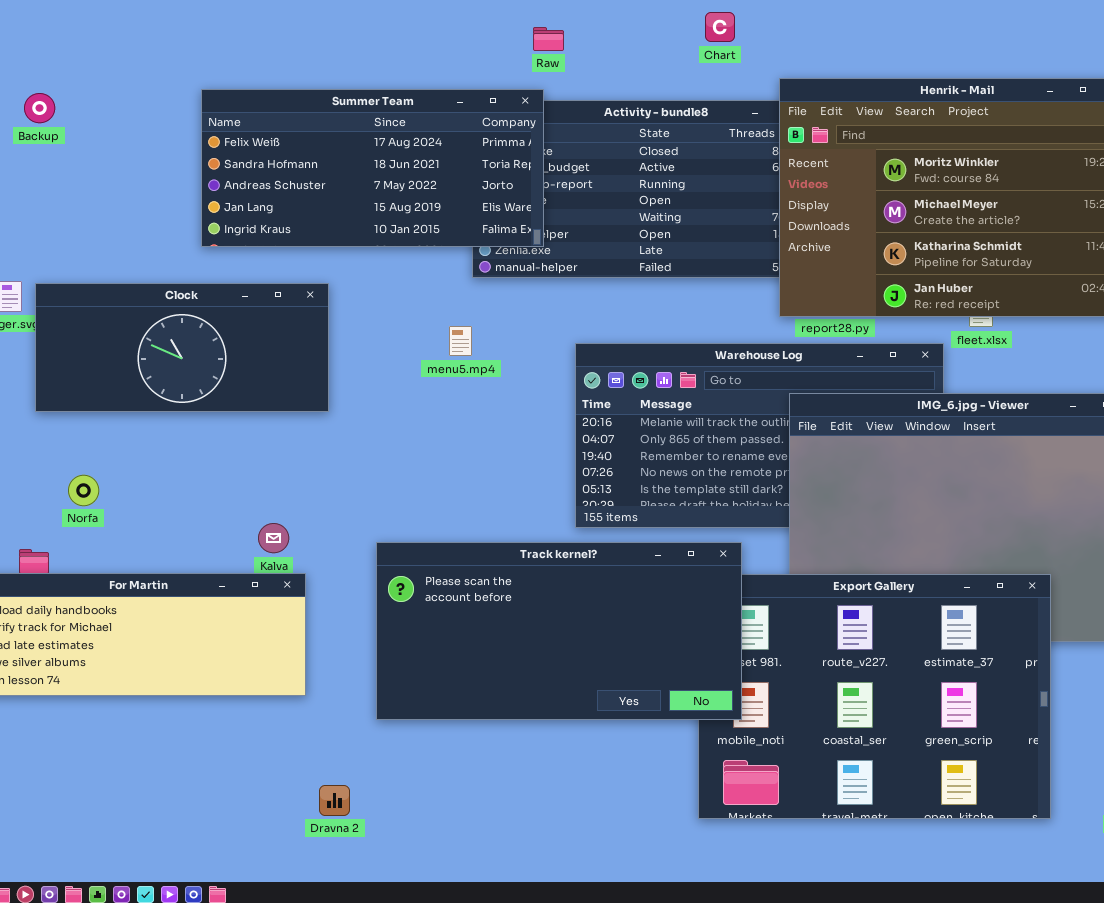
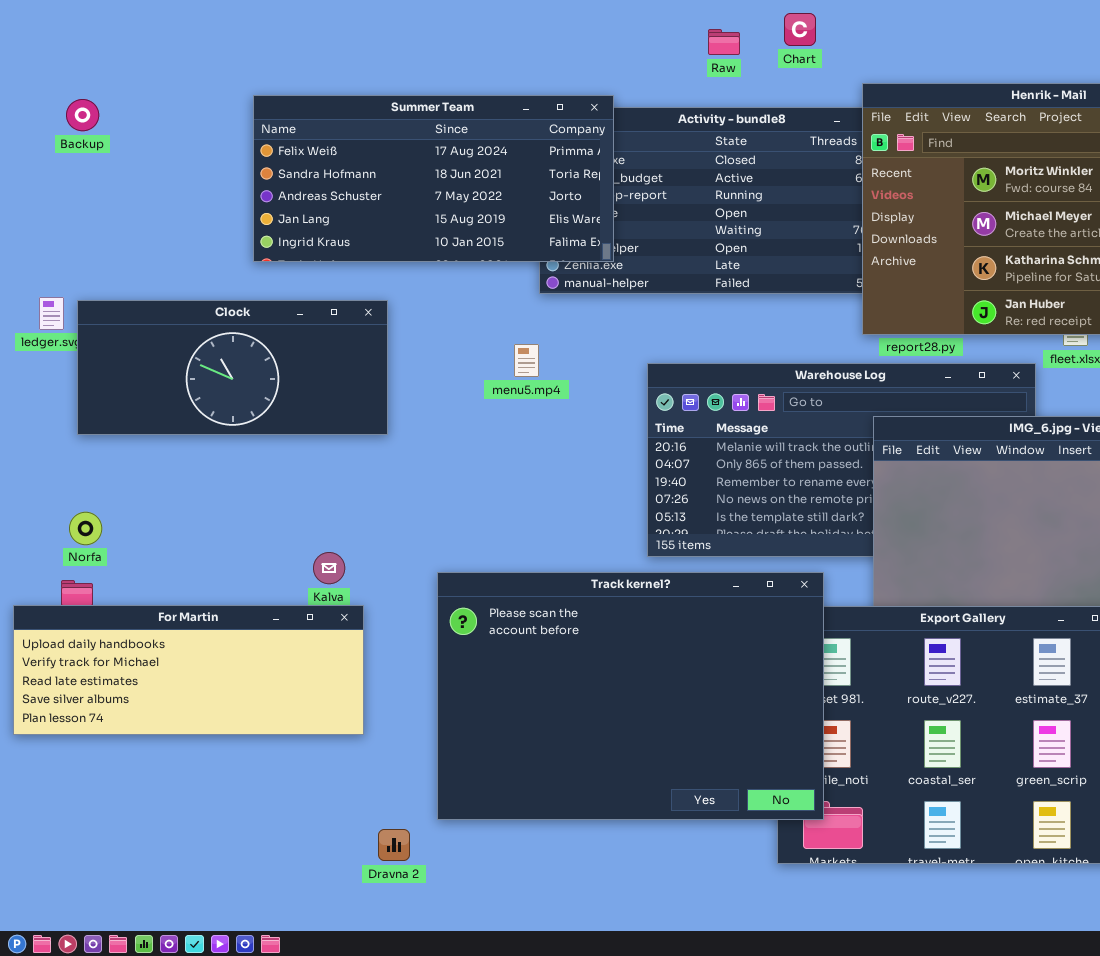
Raw: [533,27,564,51] -> [708,29,740,55], moved
Norfa: [68,475,99,506] -> [69,512,102,545], moved
Track kernel?: [376,542,742,720] -> [437,572,824,820], resized

